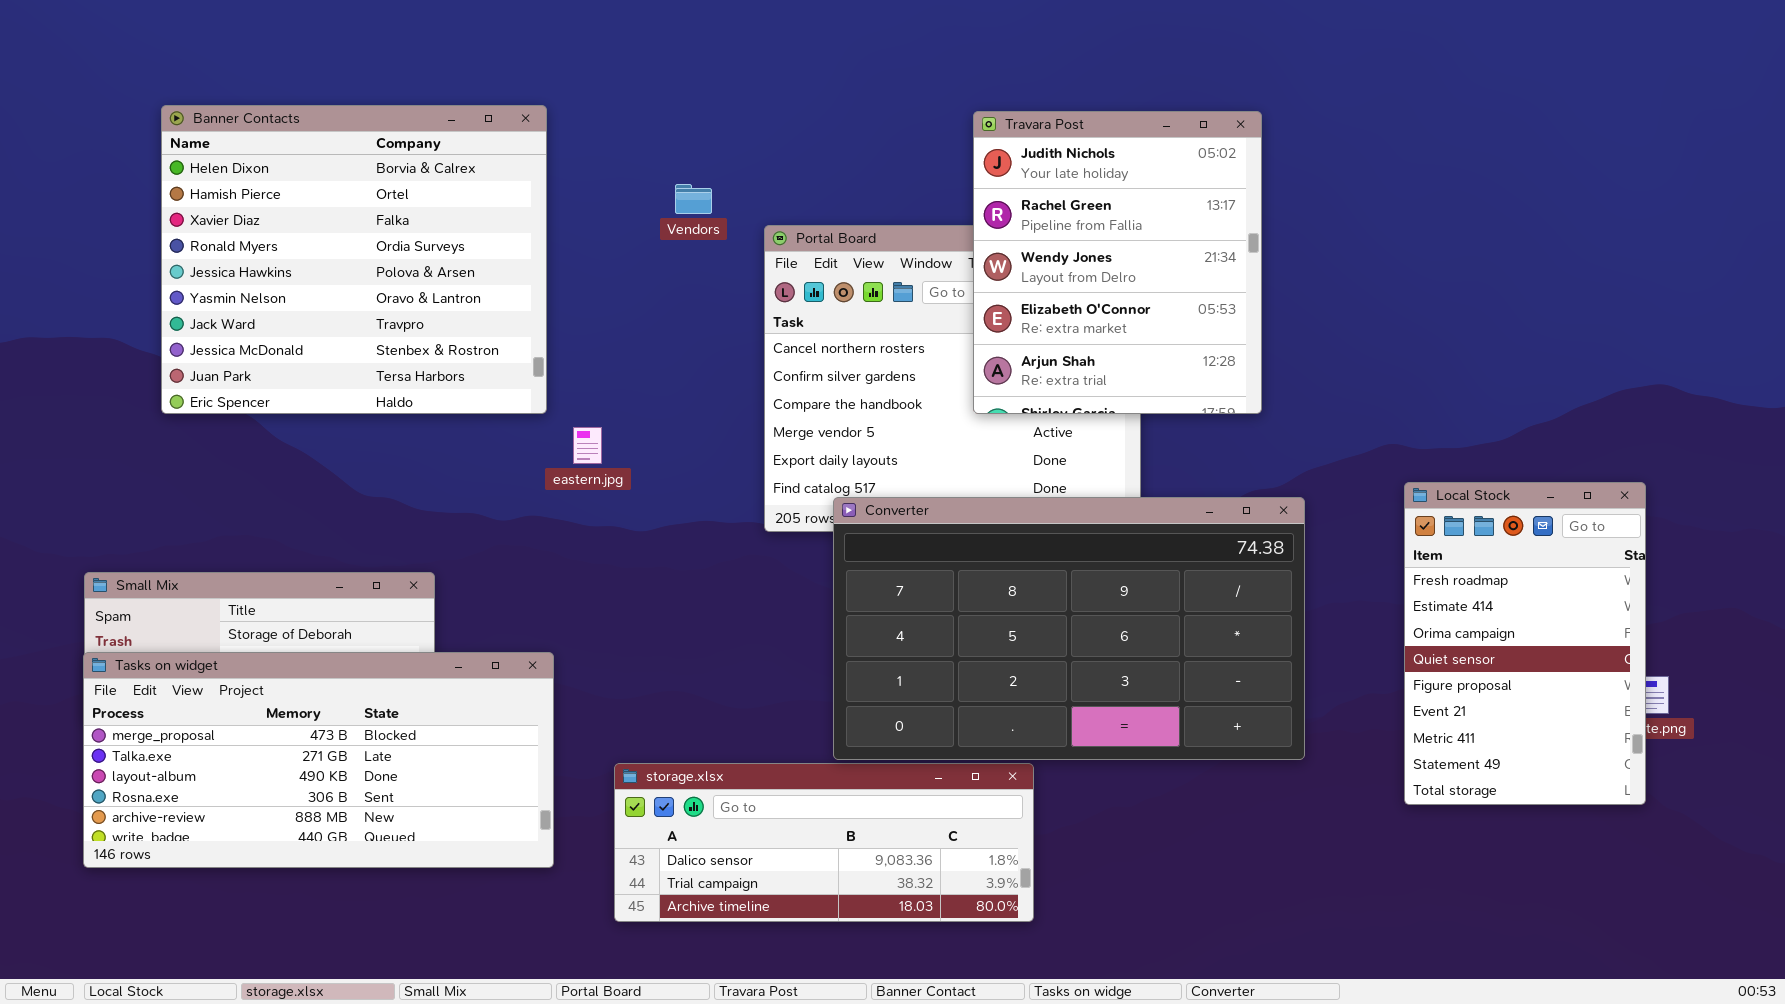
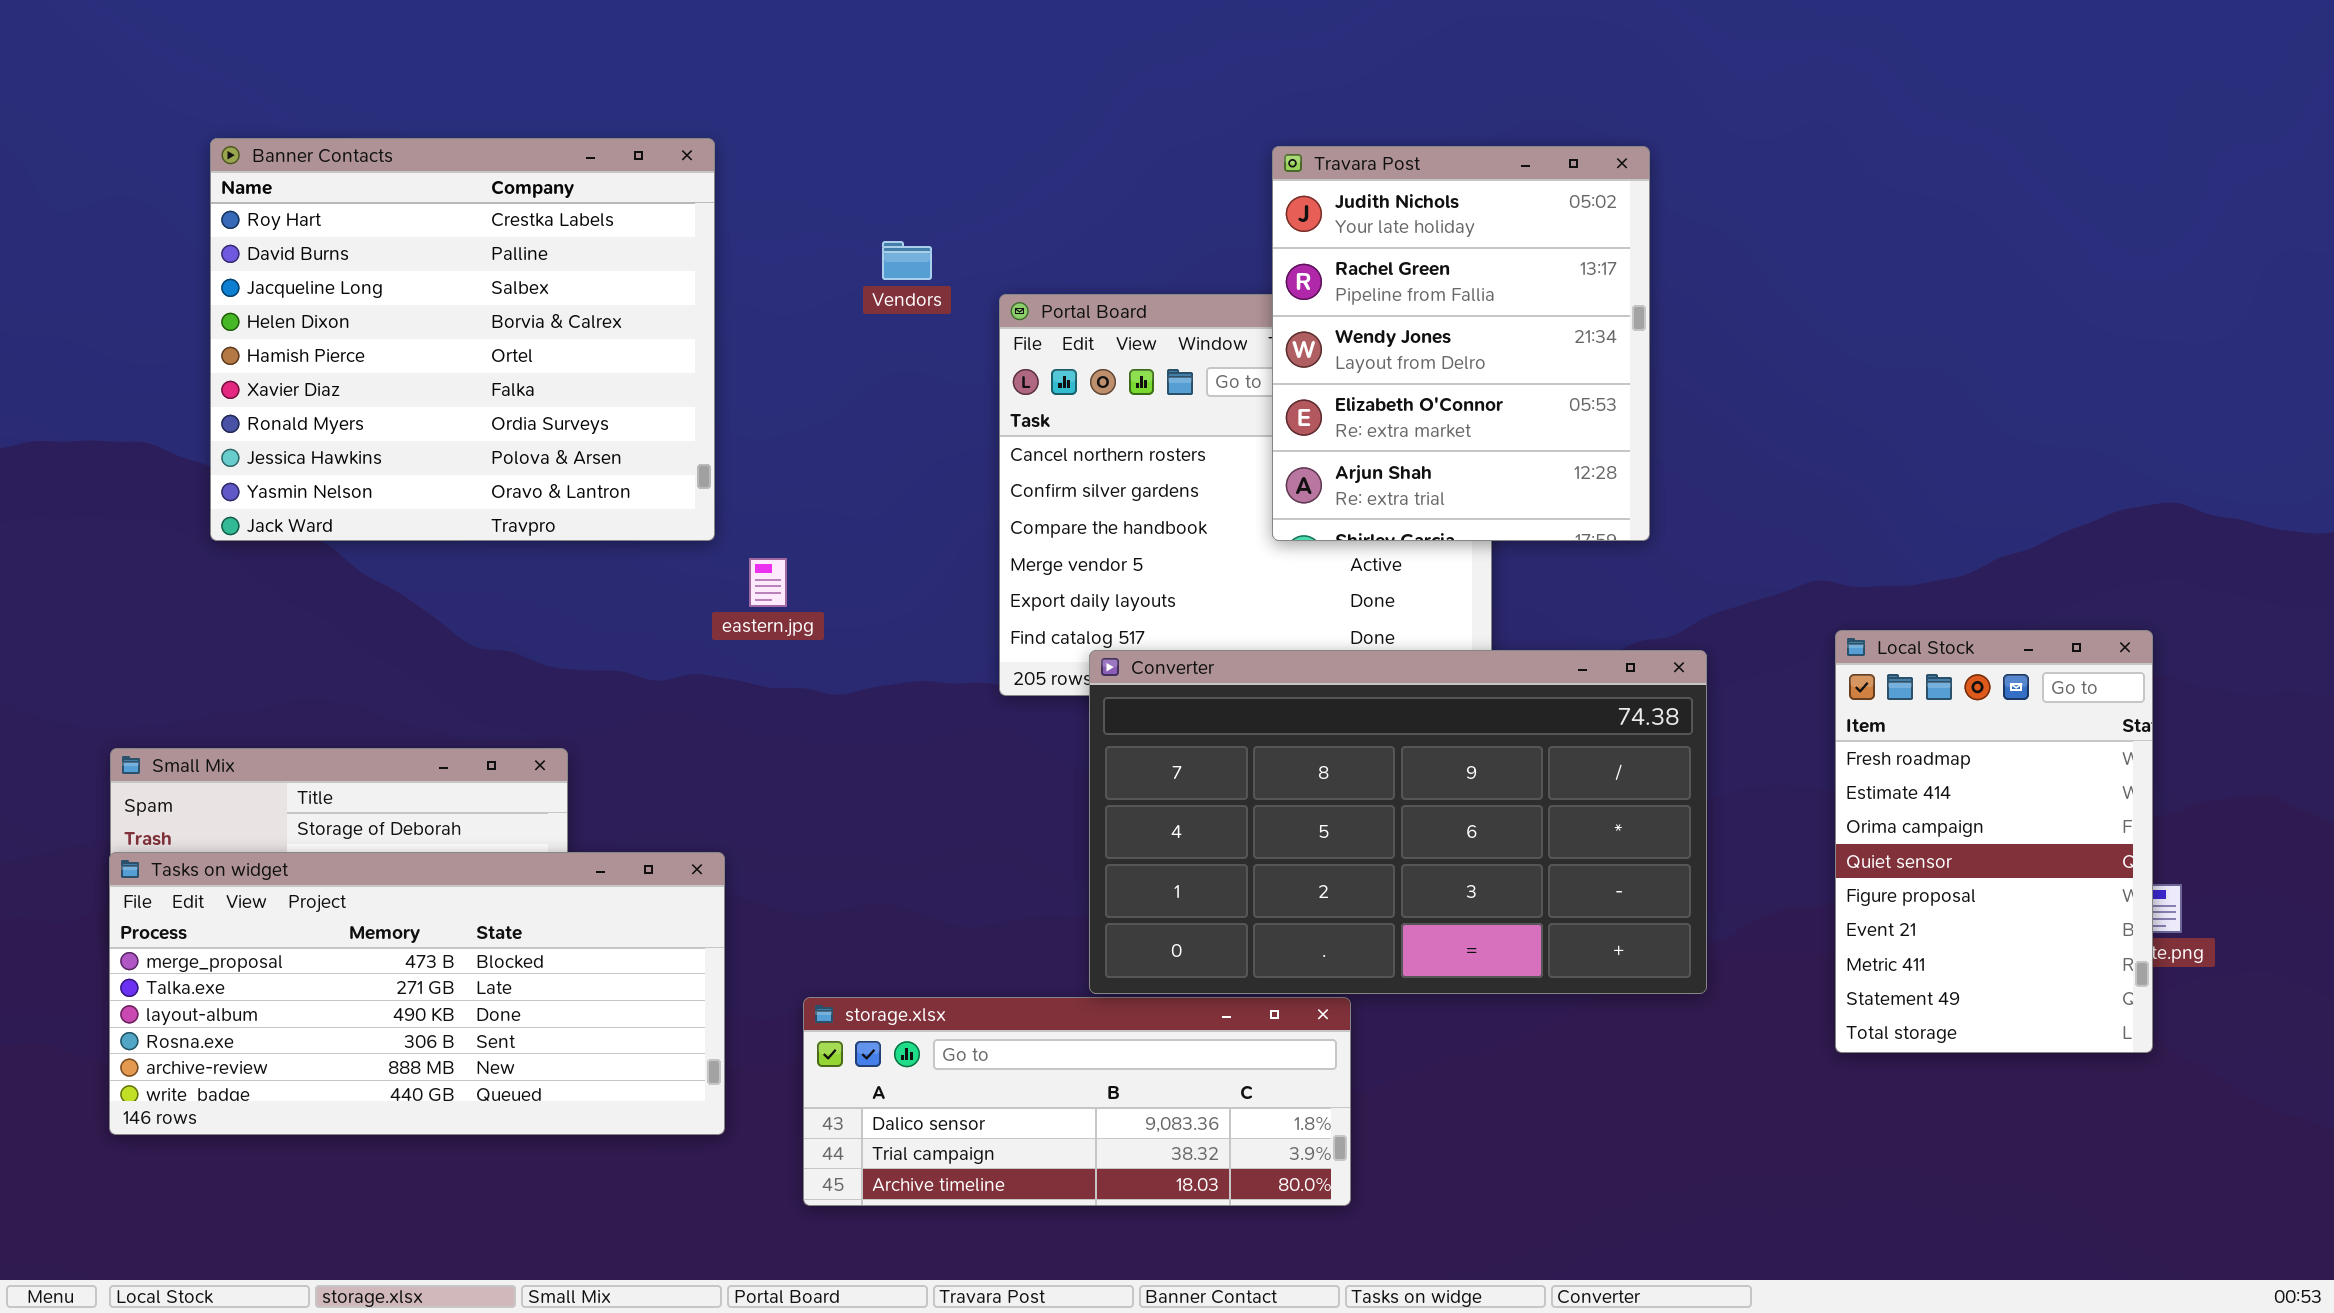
Banner Contacts: [161,105,547,414] -> [210,138,715,541], scrolled up 3 rows

